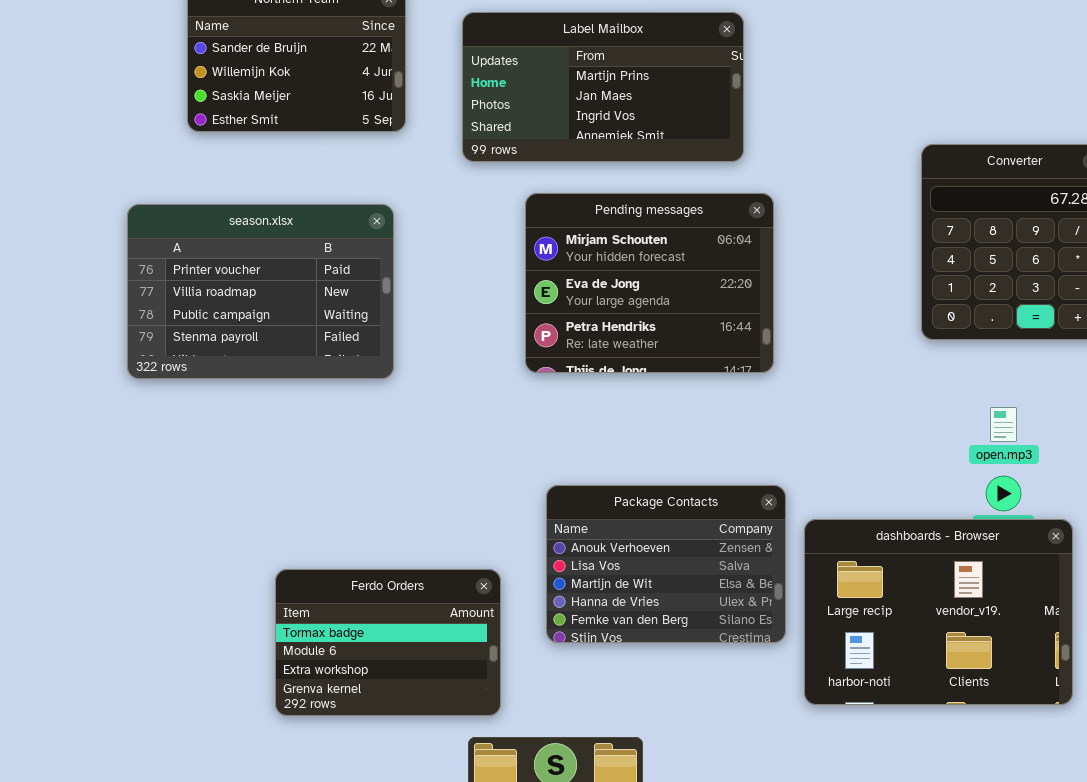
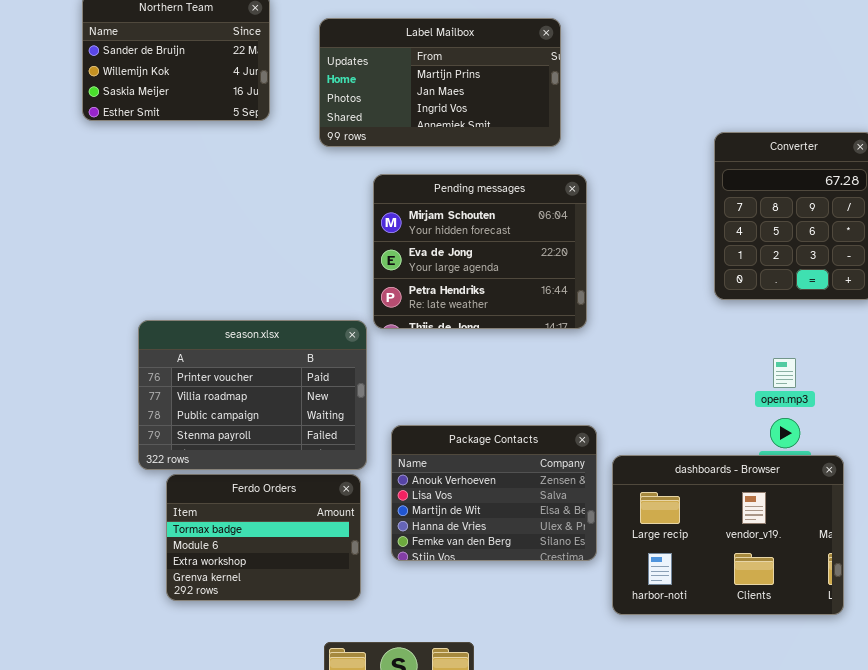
season.xlsx: [127,204,394,379] -> [138,320,367,470], moved
Ferdo Orders: [275,569,501,716] -> [166,474,361,601], moved

